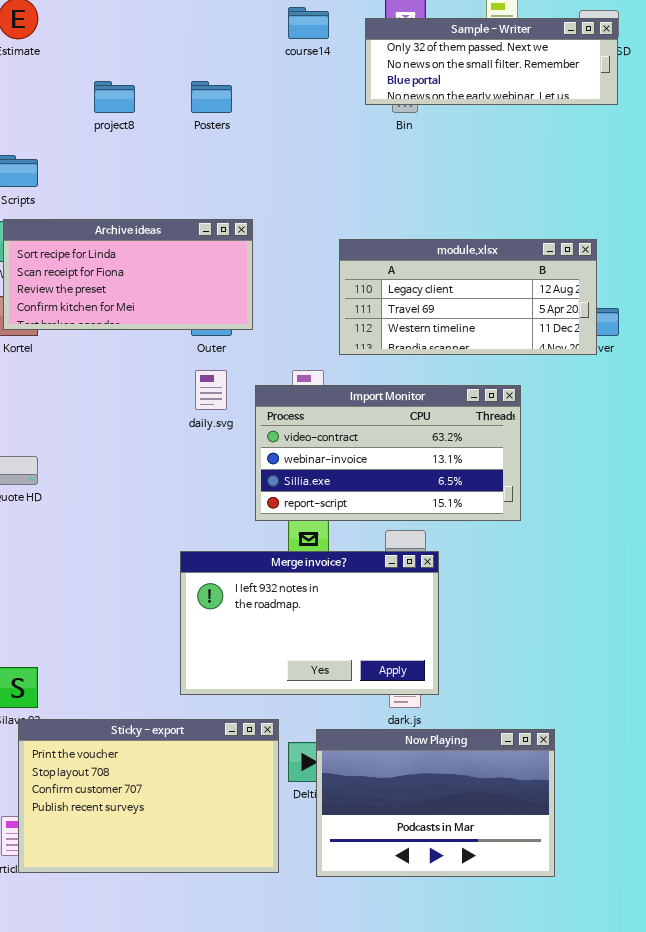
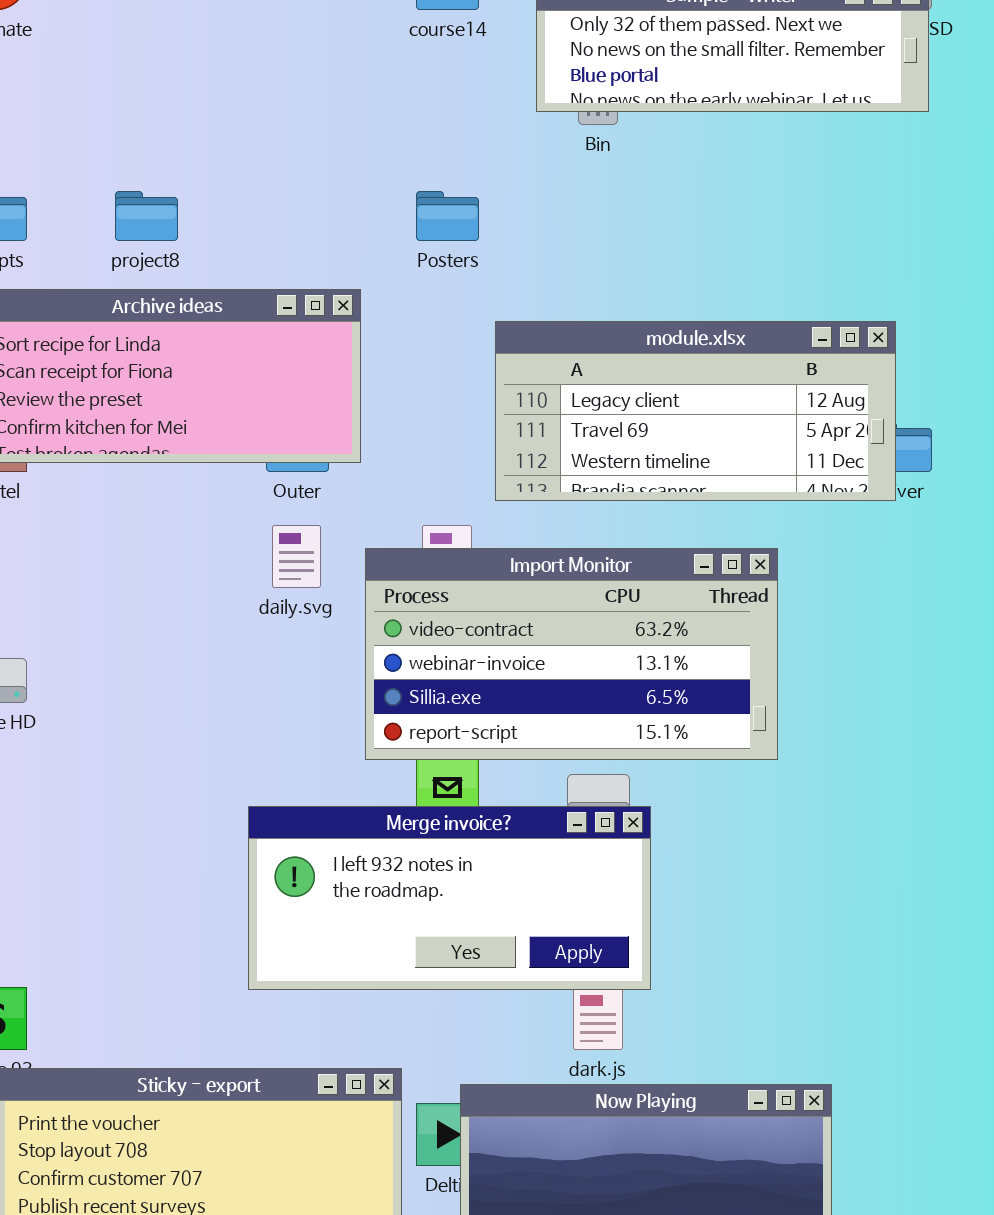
project8: [94,81,135,113] -> [115,191,178,241], moved
Posters: [191,81,232,113] -> [416,191,479,241], moved
Merge invoice?: [180,551,439,695] -> [248,806,651,990], resized

